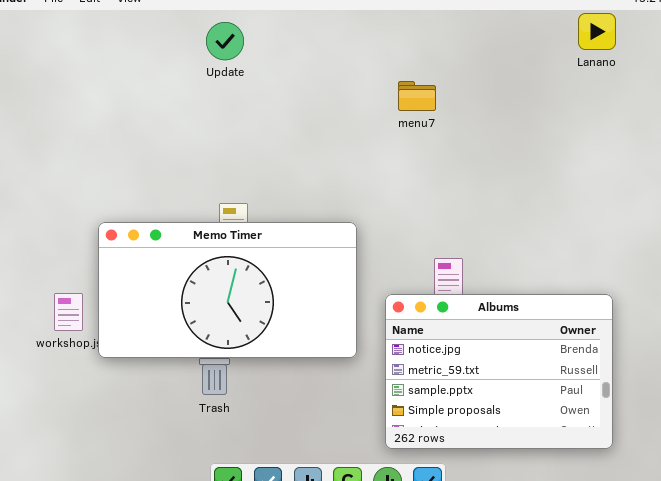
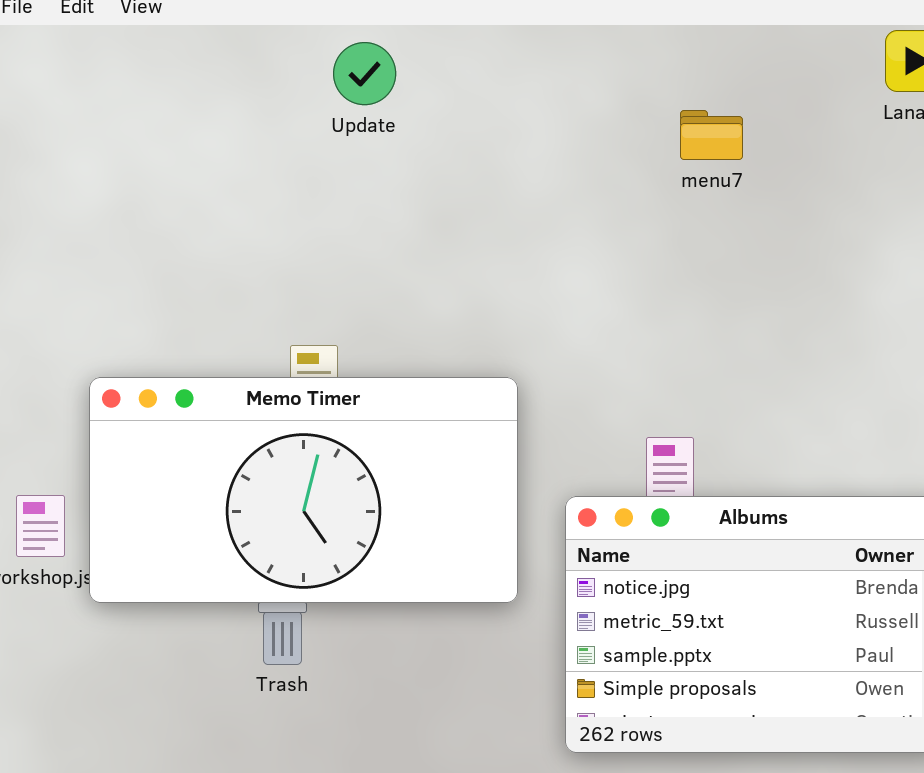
Update: [206,22,244,60] -> [333,42,396,105], moved
menu7: [398,81,436,111] -> [680,110,743,160], moved

